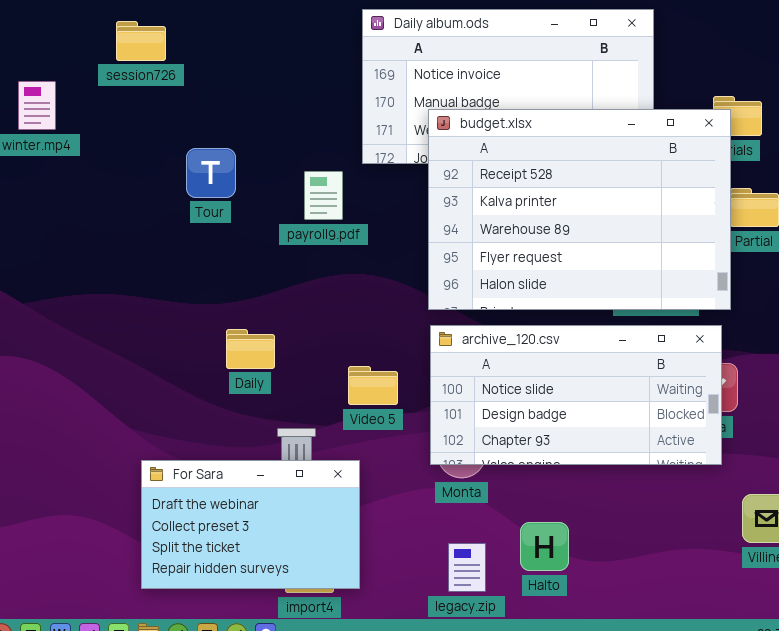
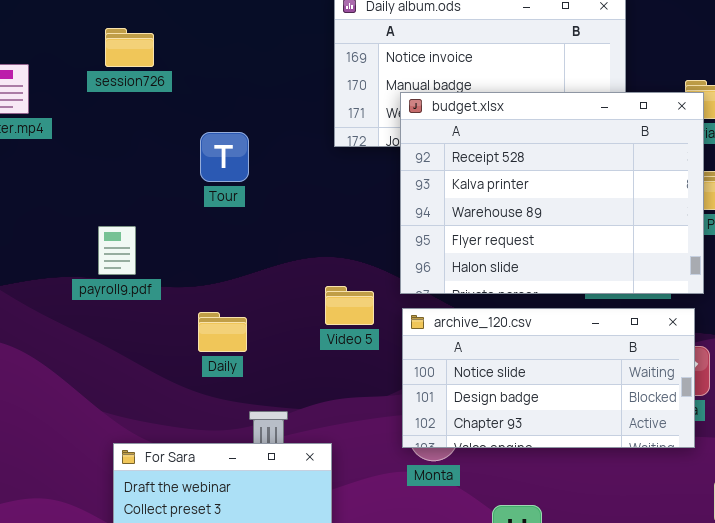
session726: [116,21,166,61] -> [105,28,154,67], moved
Tour: [186,148,236,198] -> [200,132,249,182], moved
payroll9.pdf: [304,171,343,220] -> [98,226,136,275], moved
Video 5: [348,366,398,405] -> [325,286,374,325], moved

